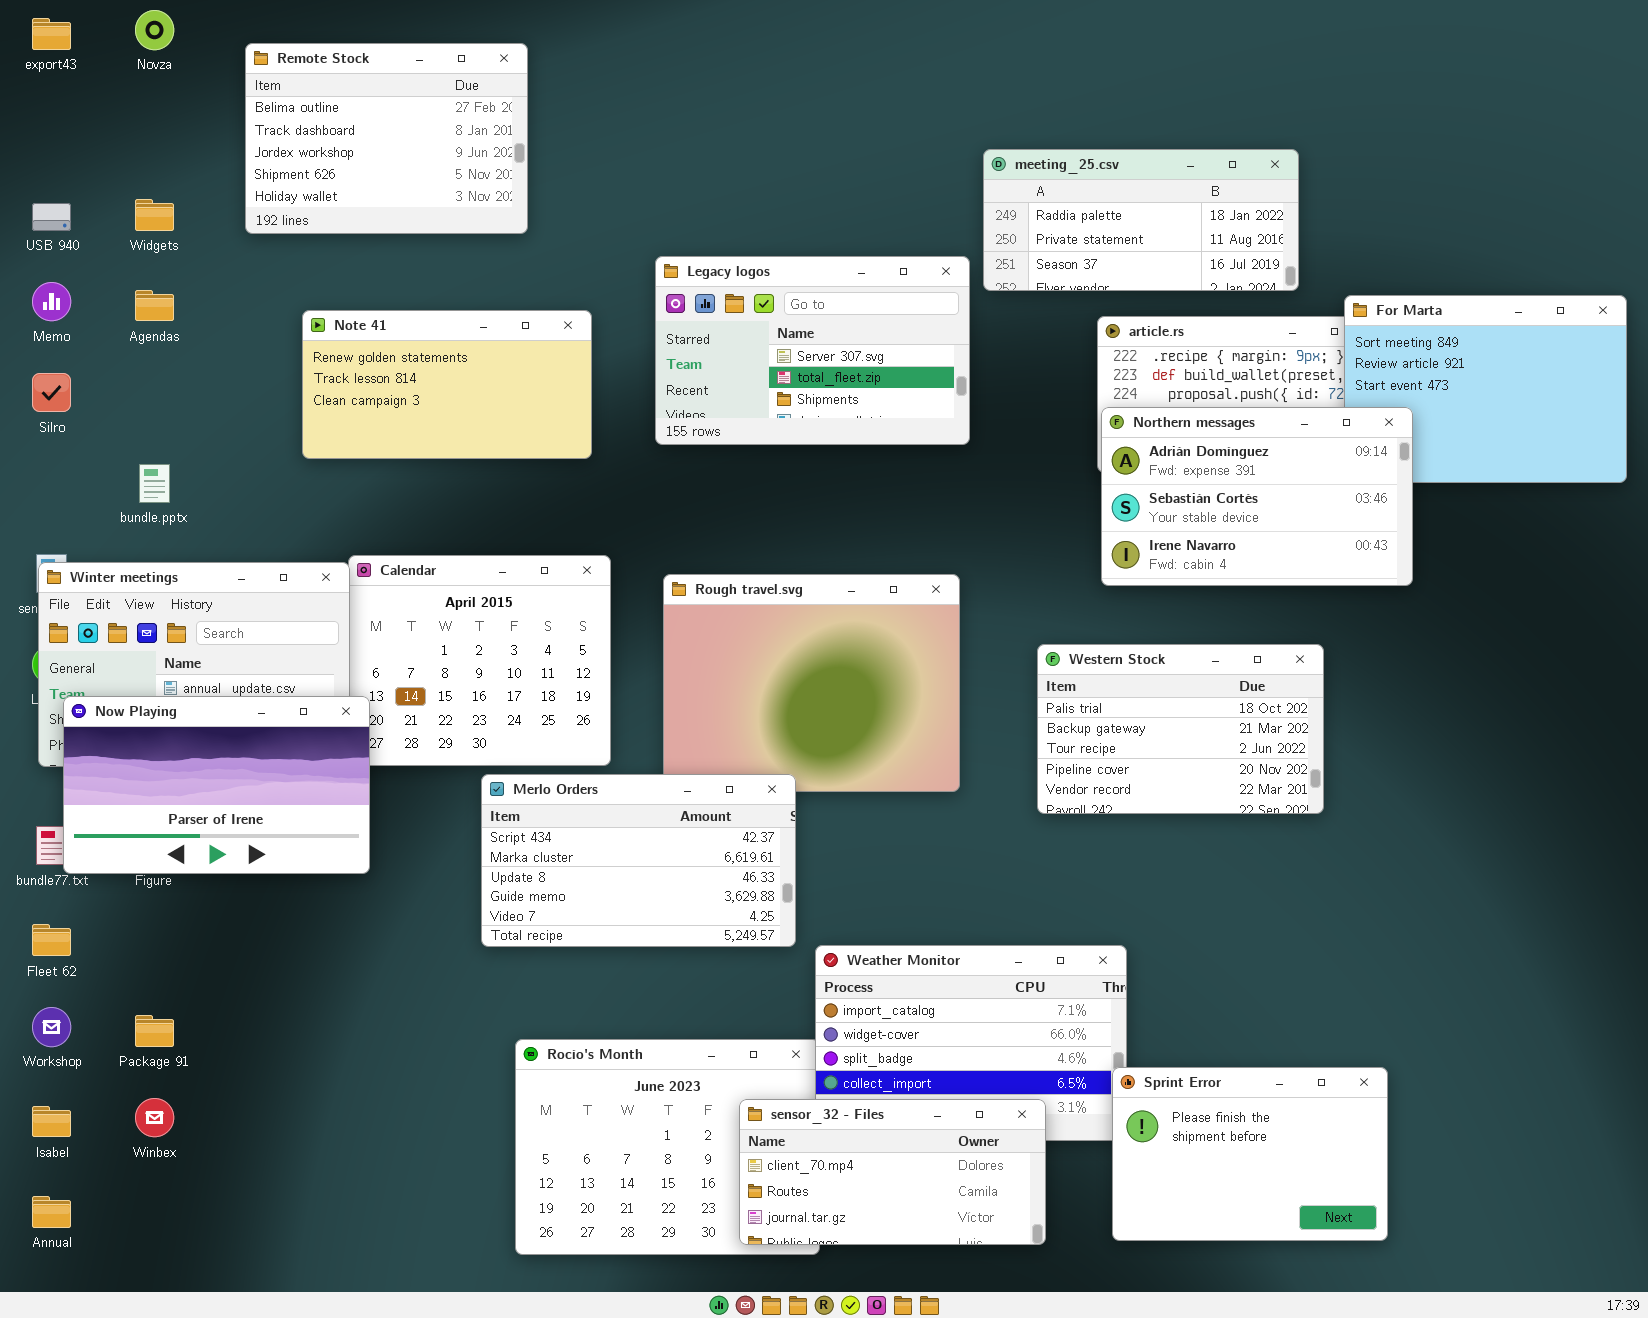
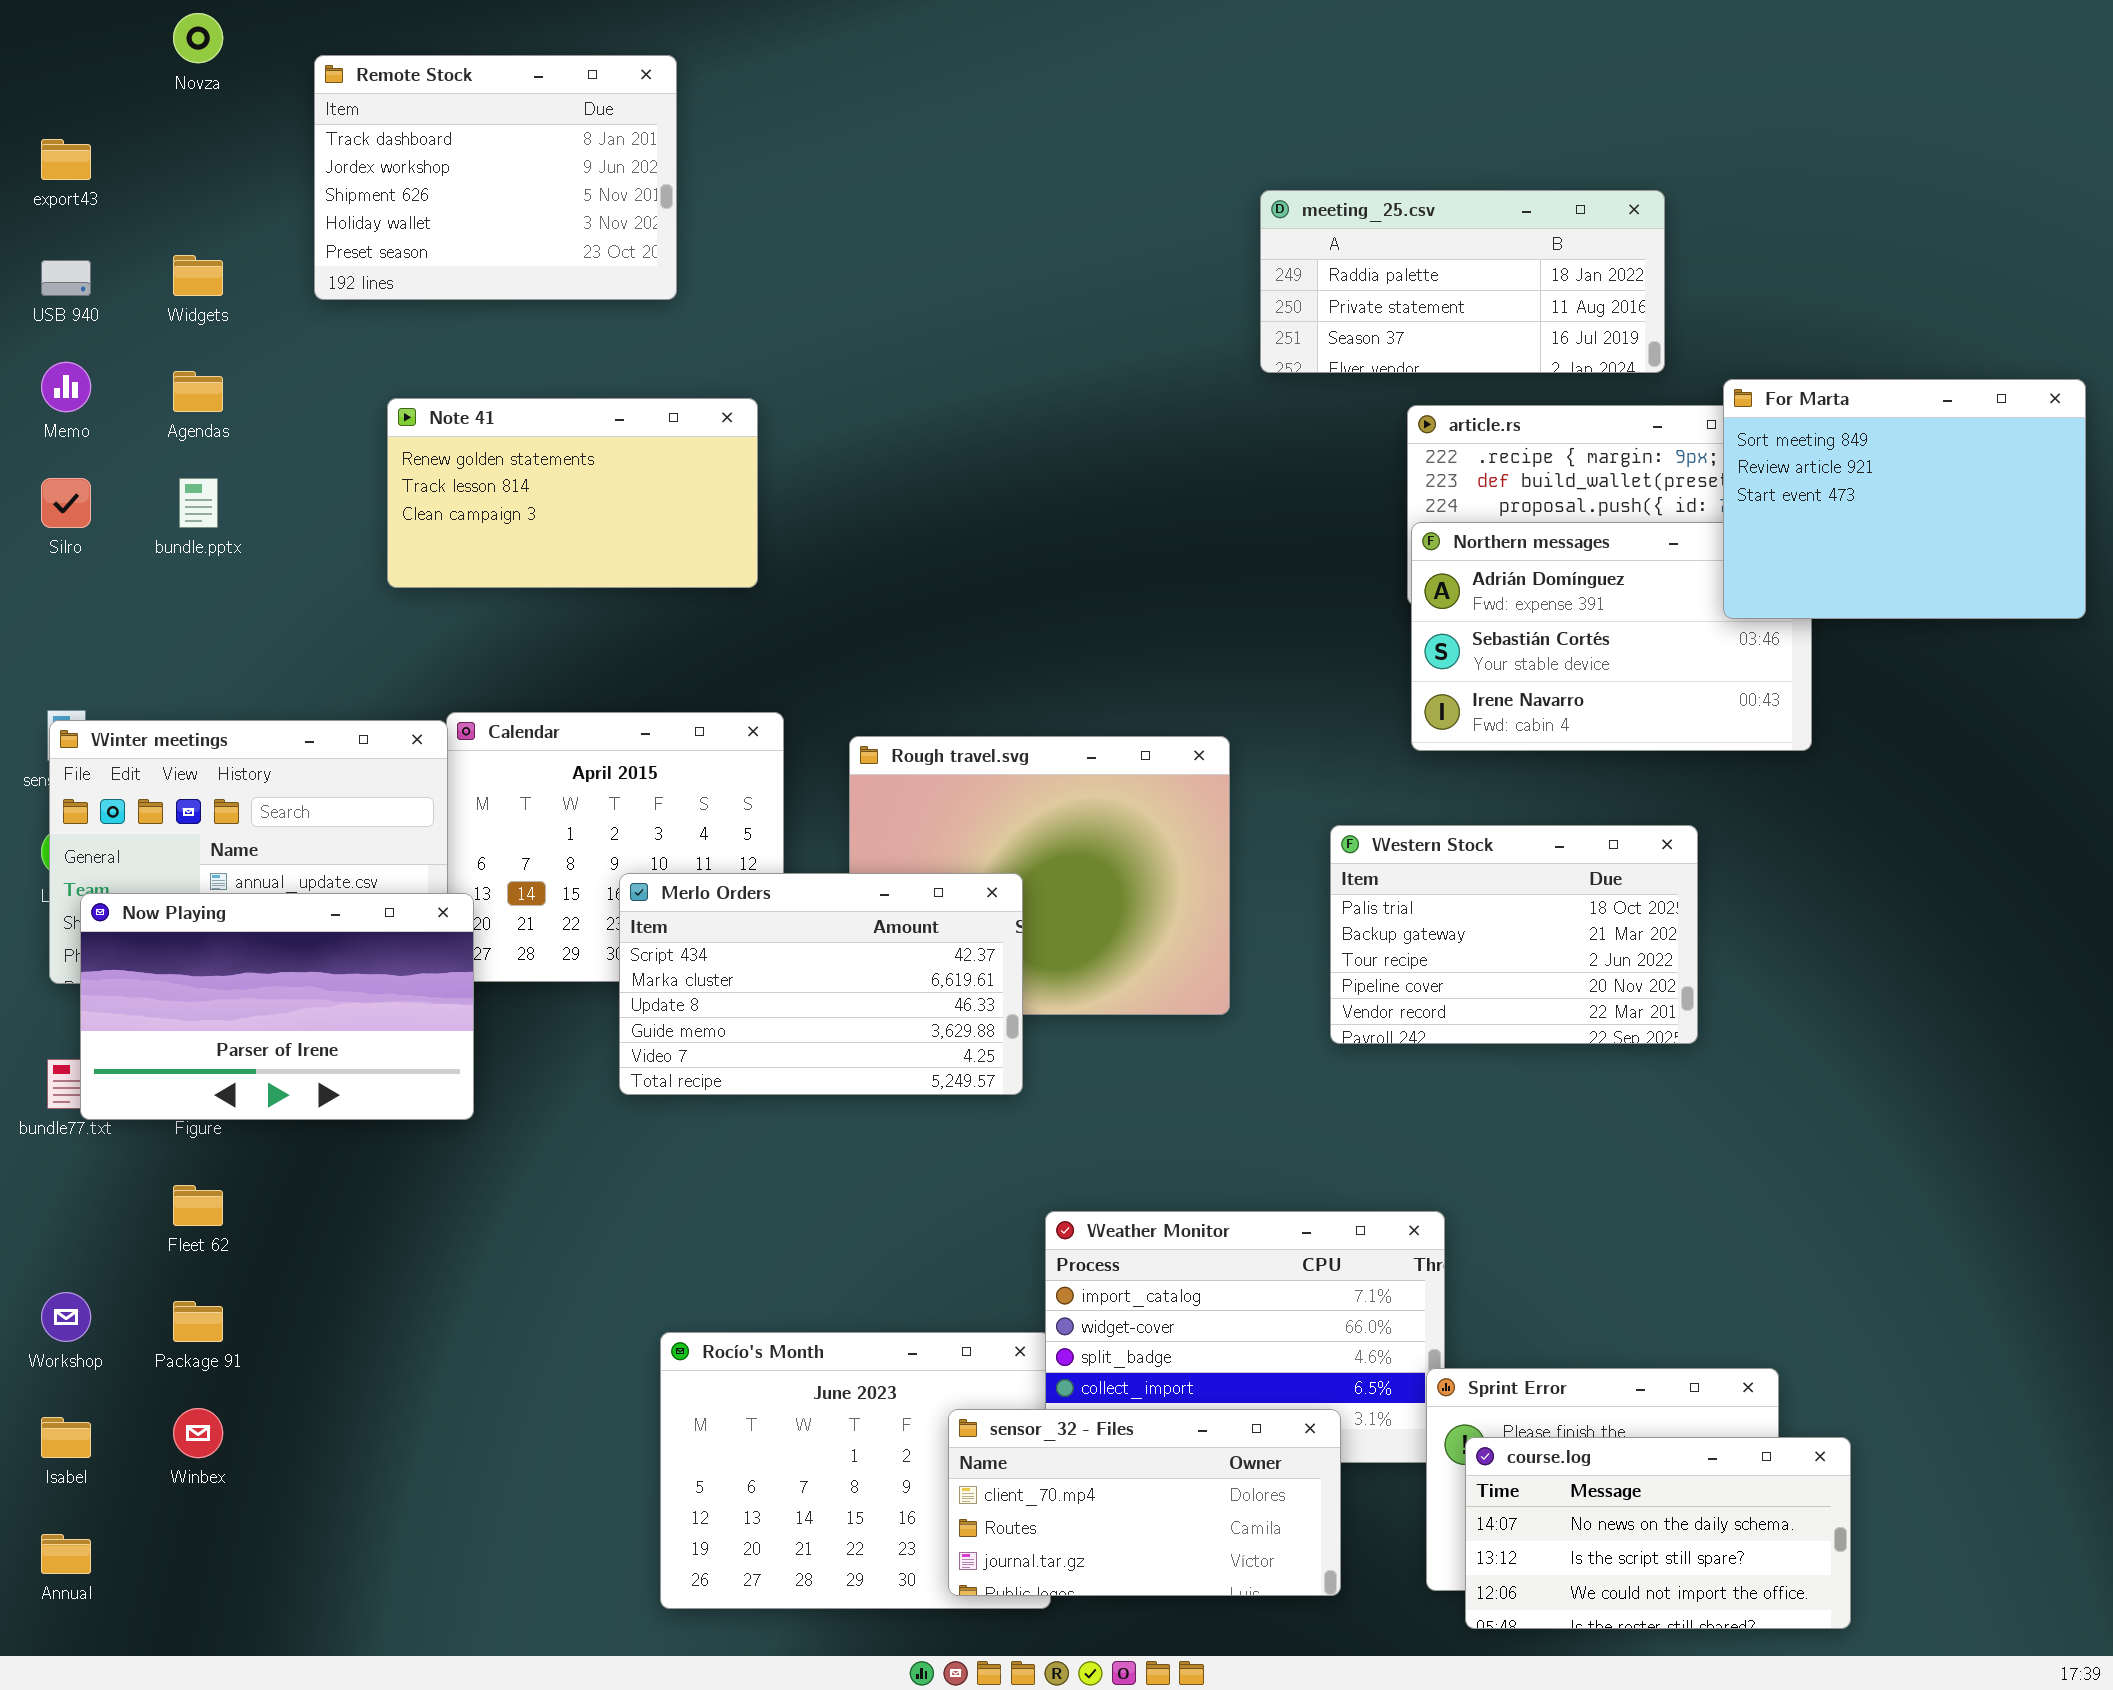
export43: [32,18,71,50] -> [41,139,91,180], moved
Remote Stock: [245,43,528,234] -> [314,55,677,300], scrolled down 1 row
Legacy logos: [655,256,970,445] -> none, closed
For Marta: [1344,295,1627,483] -> [1723,379,2086,619], raised
bundle.pptx: [139,464,170,503] -> [179,478,218,528], moved
Merlo Orders: [481,774,796,947] -> [619,873,1023,1095], moved
Fleet 62: [32,924,71,956] -> [173,1185,223,1226], moved
course.log: none -> [1465,1437,1851,1629], opened

